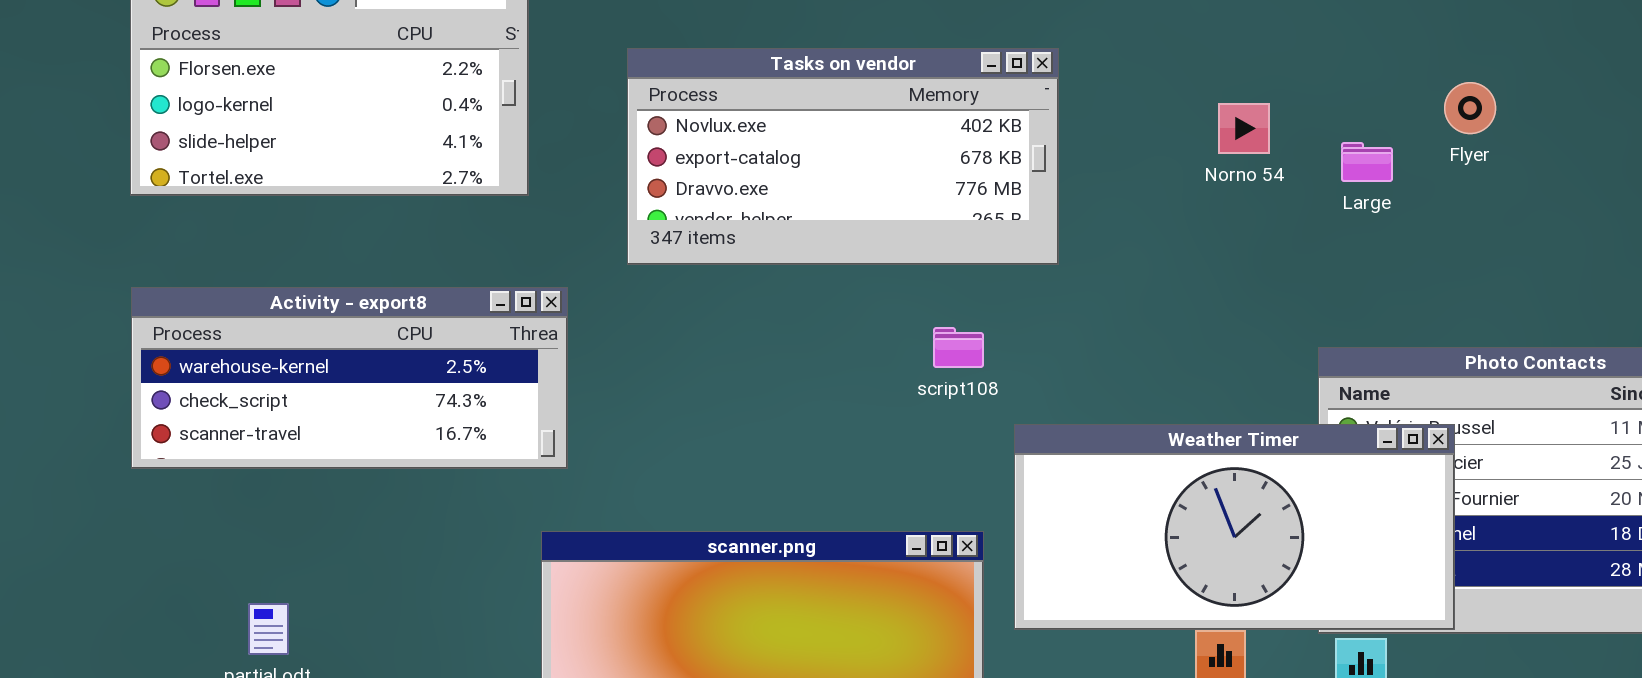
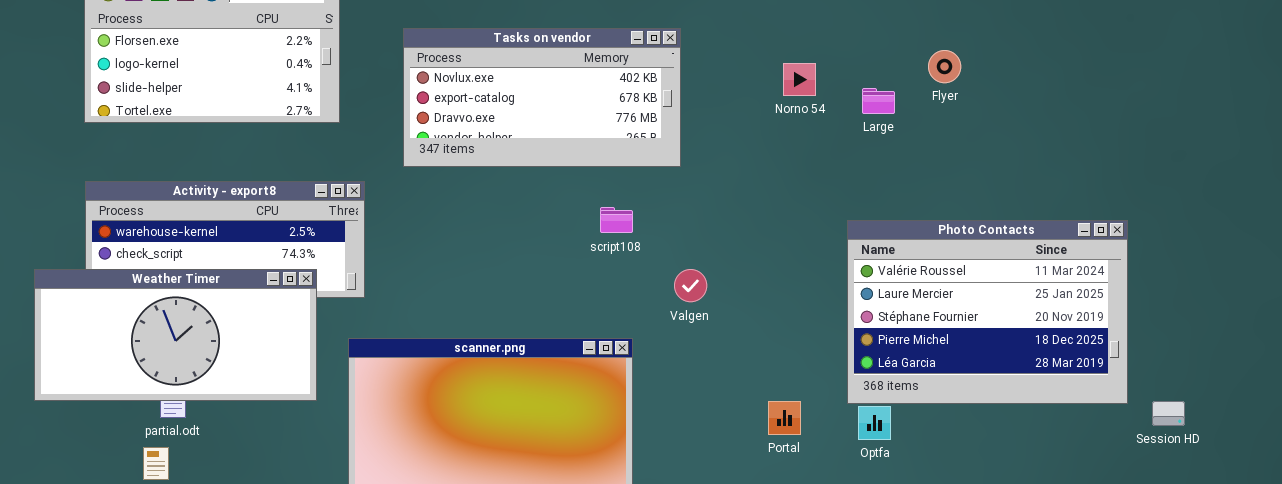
Weather Timer: [1014,424,1455,630] -> [34,269,317,401], moved

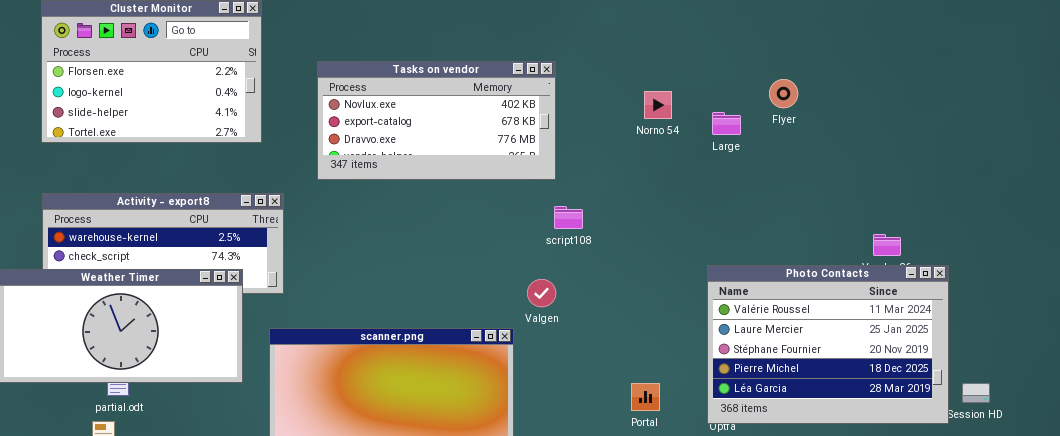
script108: [600,207,633,233] -> [554,206,583,229], moved
Photo Contacts: [847,220,1128,404] -> [707,265,949,424], moved
Valgen: [674,269,707,302] -> [527,279,556,307], moved

